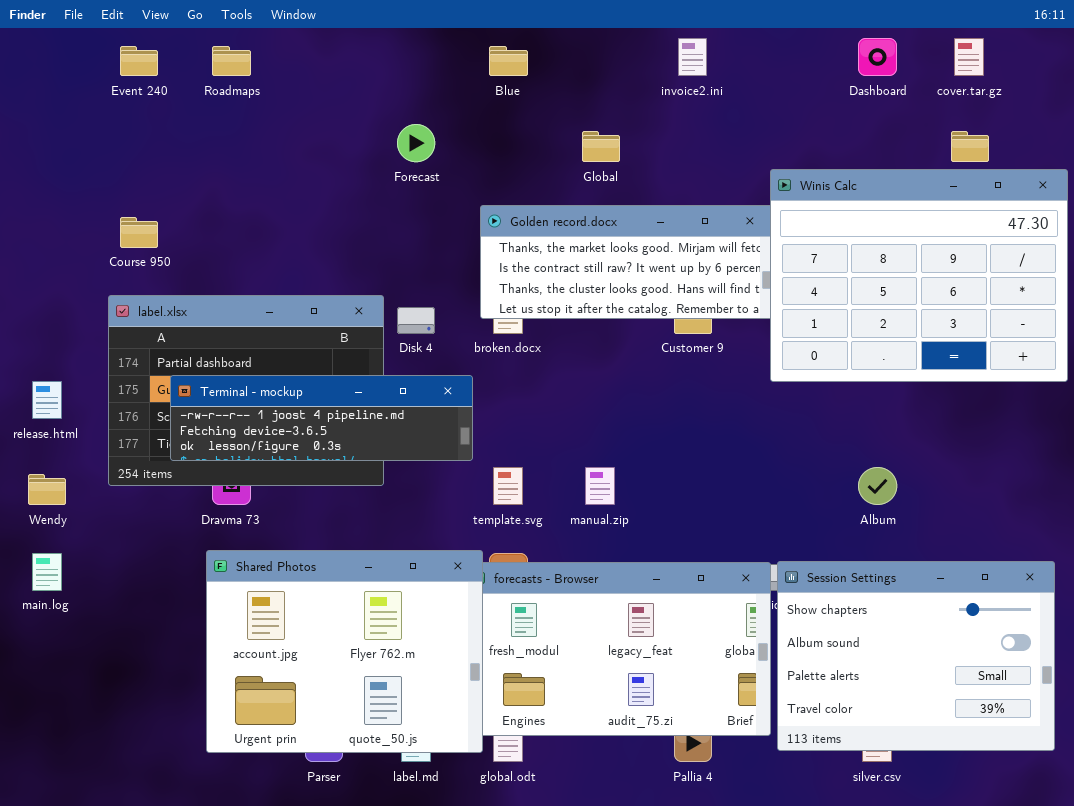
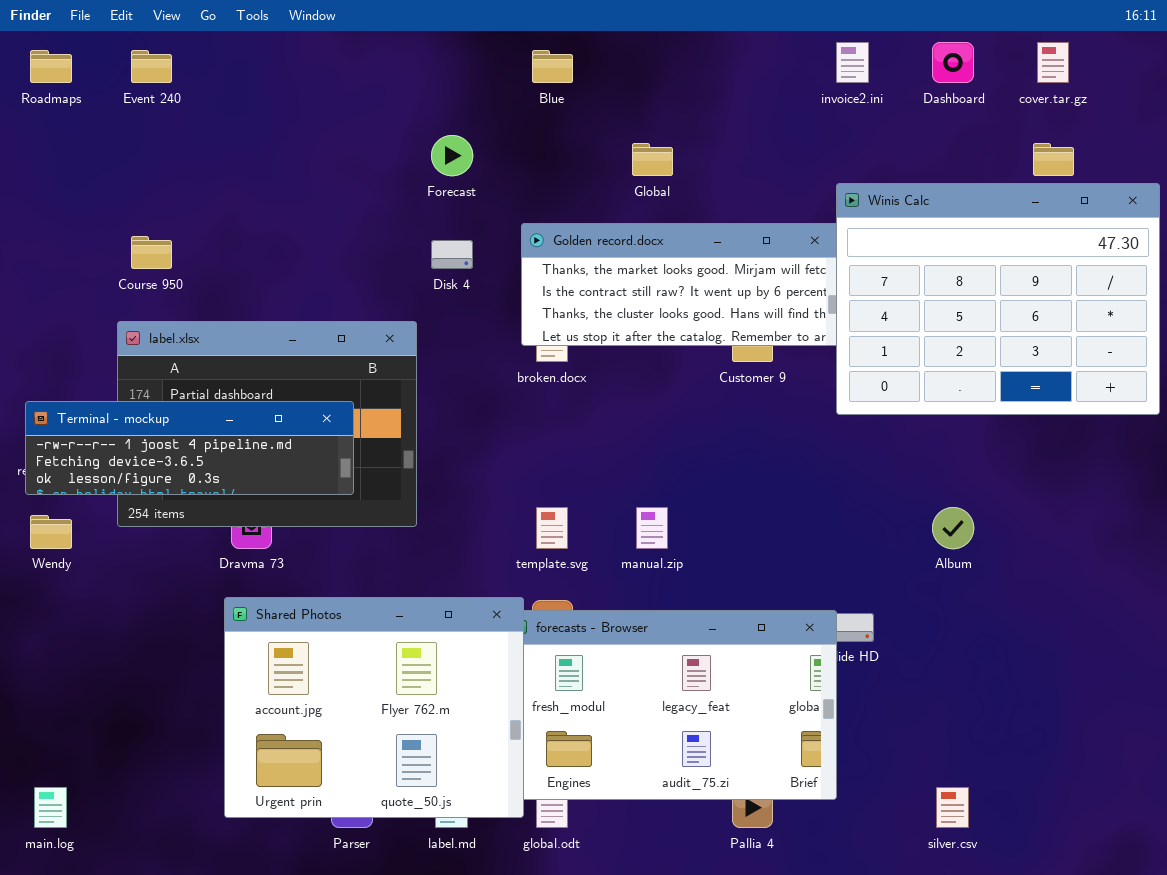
invoice2.ini: [678,38,707,76] -> [836,42,869,83], moved
Roadmaps: [212,46,251,76] -> [30,50,72,83], moved
Disk 4: [397,307,435,334] -> [431,240,473,269], moved
Terminal - mockup: [170,375,473,461] -> [25,401,354,495], moved
main.log: [32,553,62,591] -> [34,787,67,828], moved
Session Settings: [777,561,1055,751] -> none, closed

